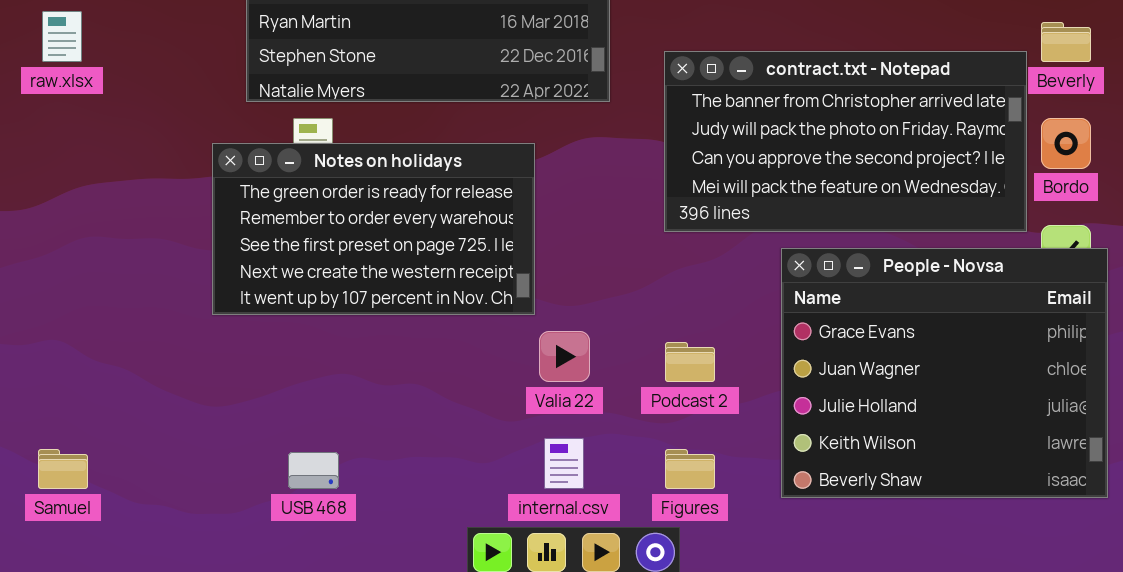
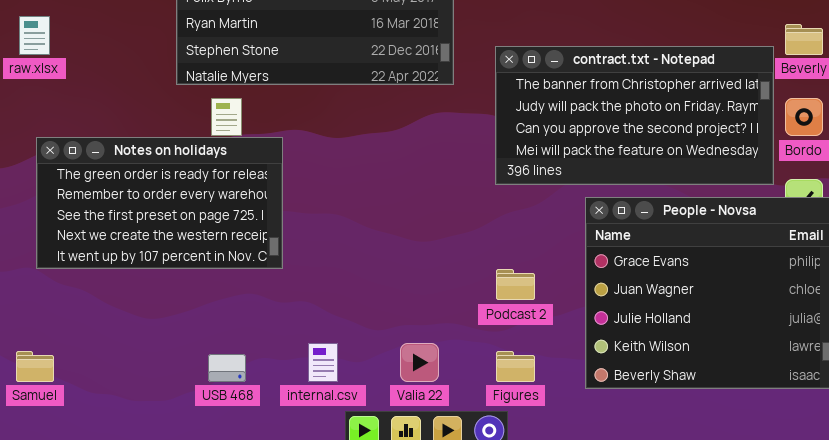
Notes on holidays: [212,143,535,315] -> [36,137,283,269], moved
Valia 22: [539,331,590,382] -> [400,343,439,382], moved
internal.csv: [544,438,584,489] -> [308,343,338,382], moved

